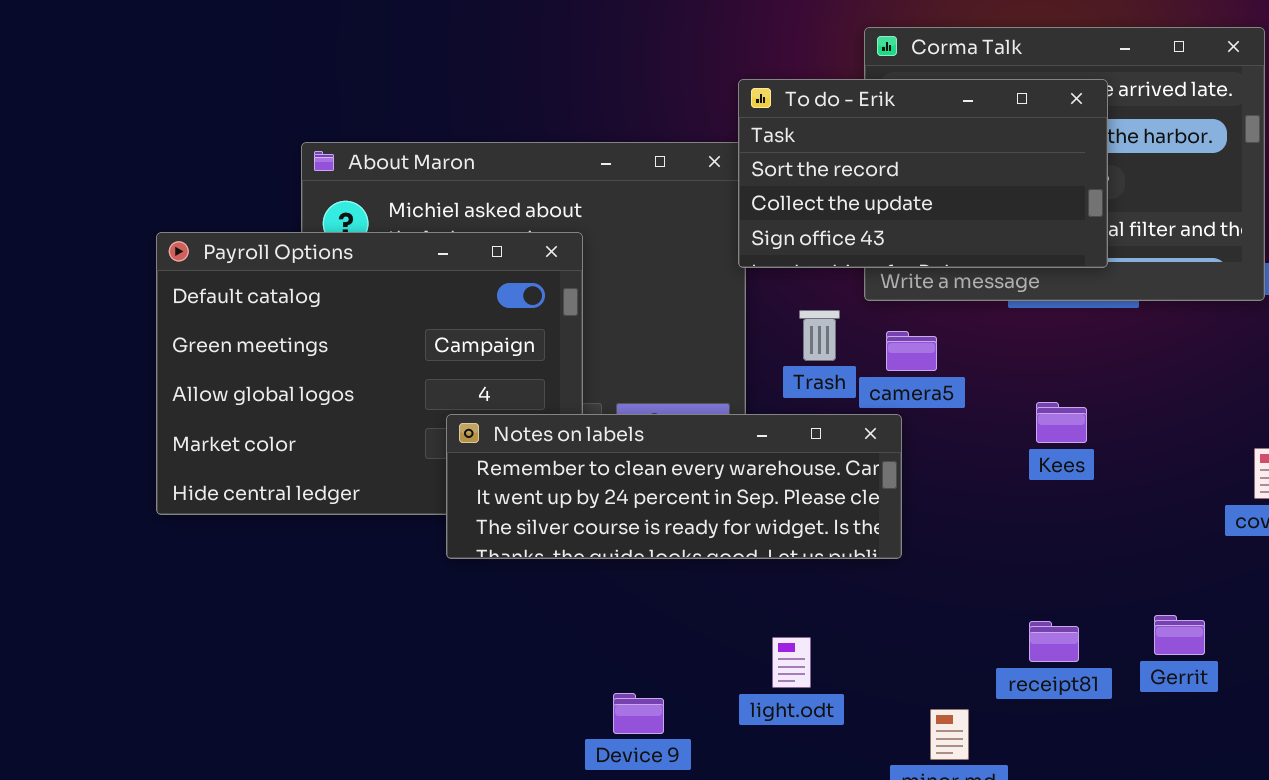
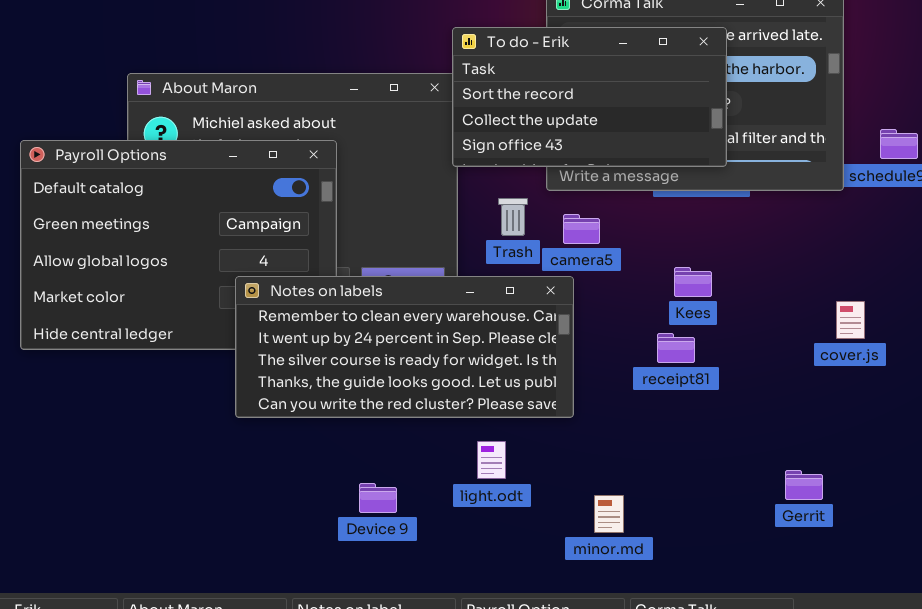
Notes on labels: [446,414,902,559] -> [235,276,574,418], resized
Gerrit: [1154,615,1205,655] -> [785,470,823,500], moved
receipt81: [1029,621,1079,662] -> [657,333,695,363], moved

